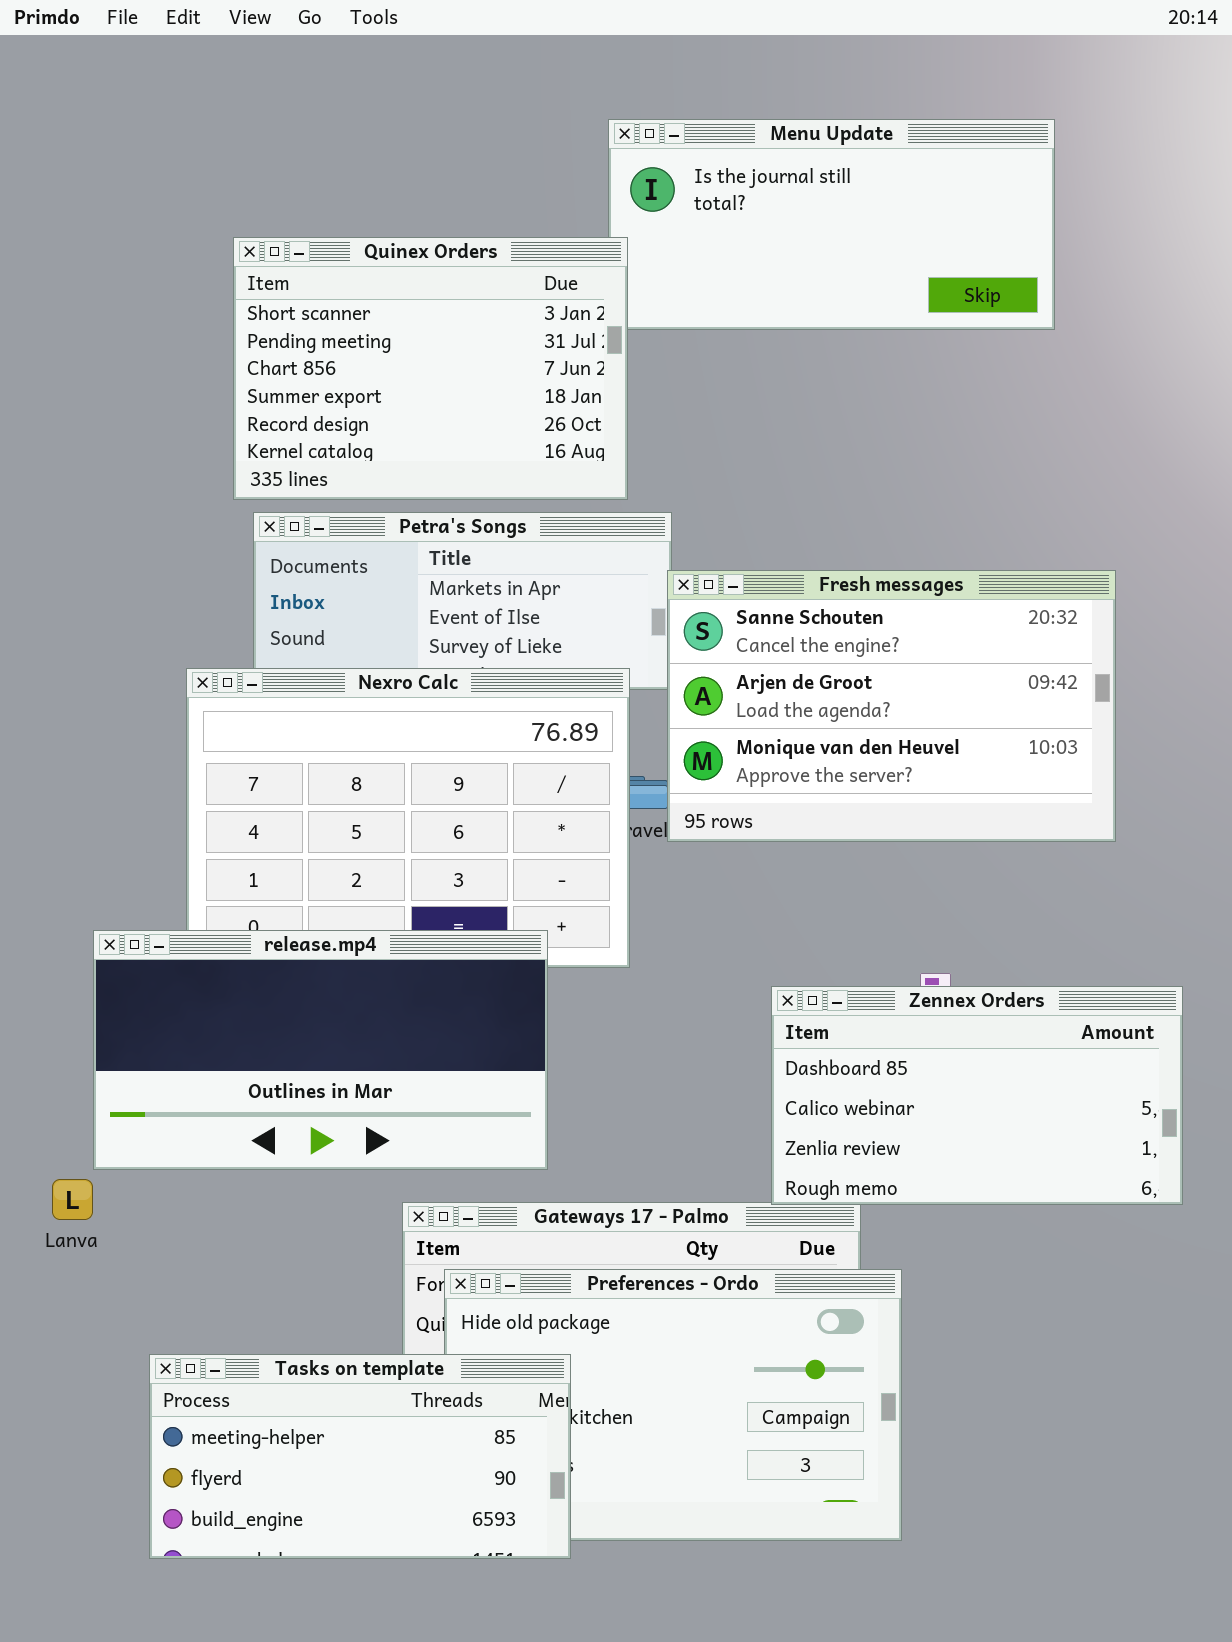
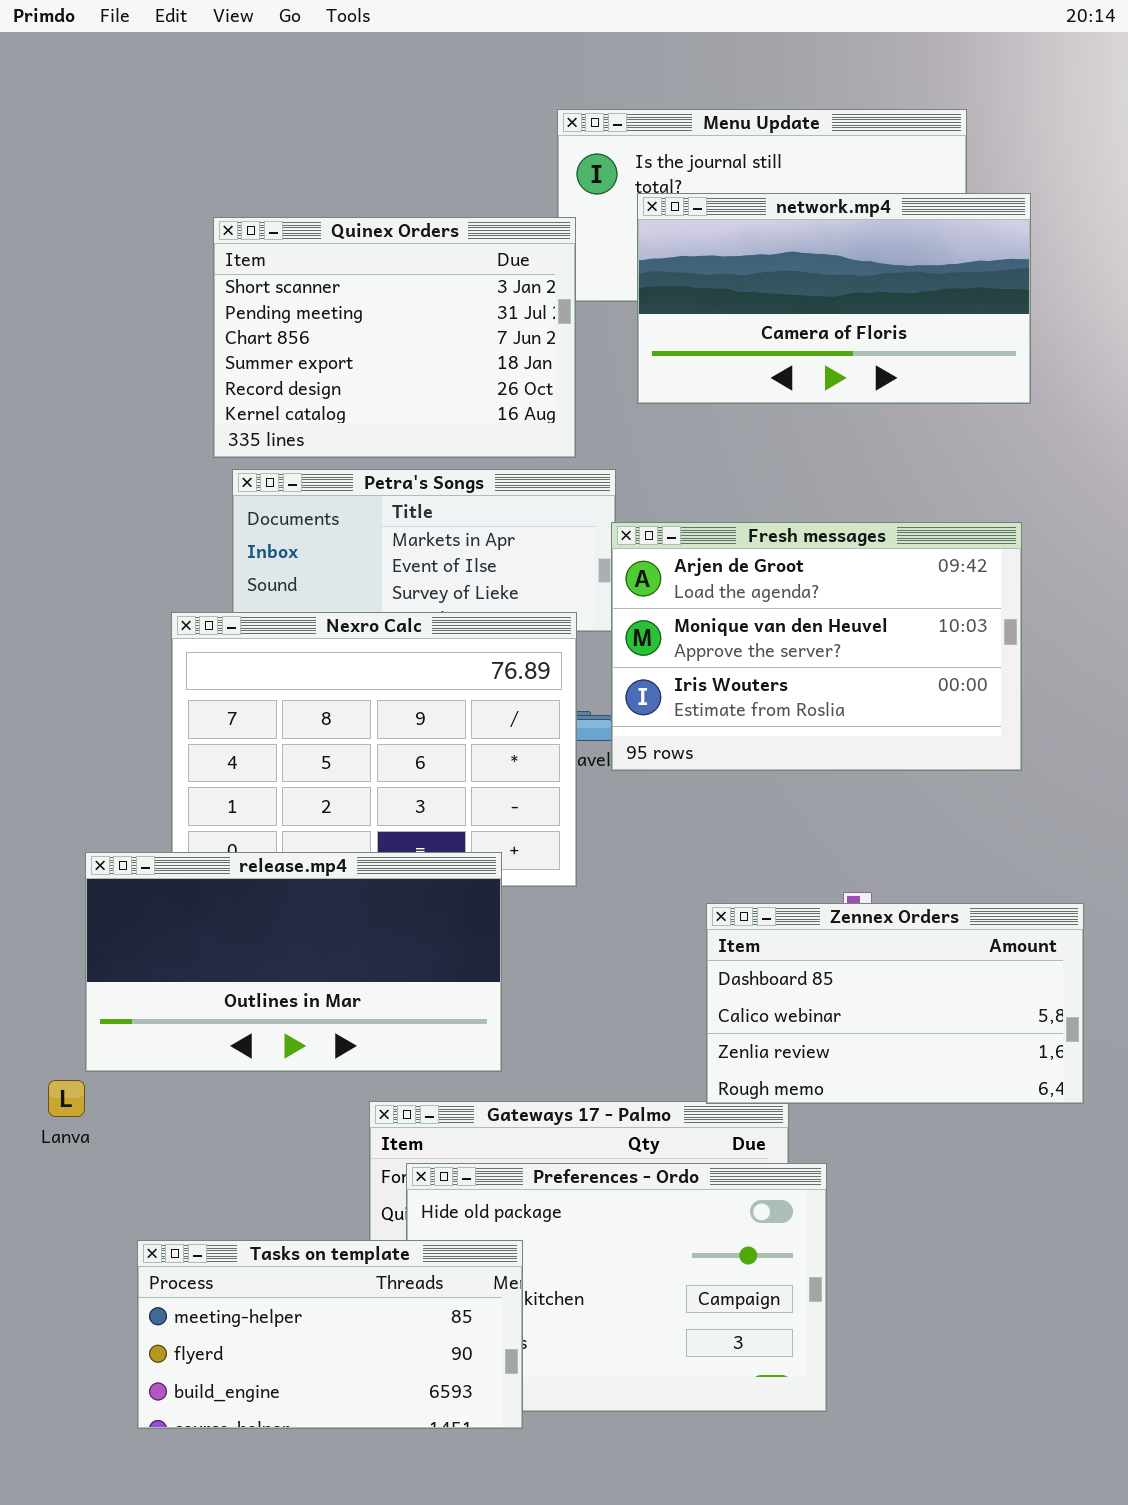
network.mp4: none -> [637,193,1031,404], opened
Fresh messages: [667,570,1116,842] -> [611,522,1022,771], scrolled down 1 row

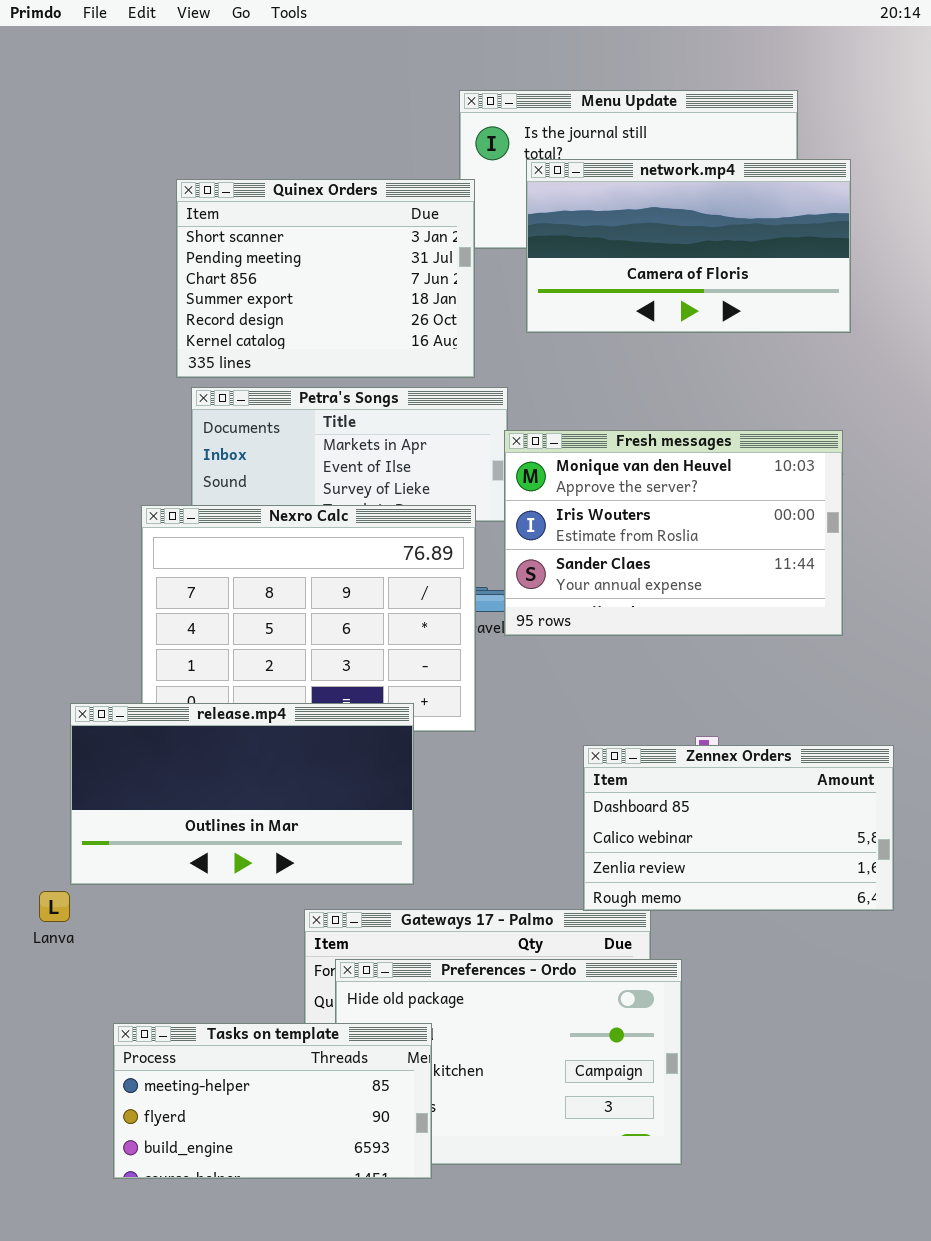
Fresh messages: [611,522,1022,771] -> [504,430,843,636], scrolled down 1 row

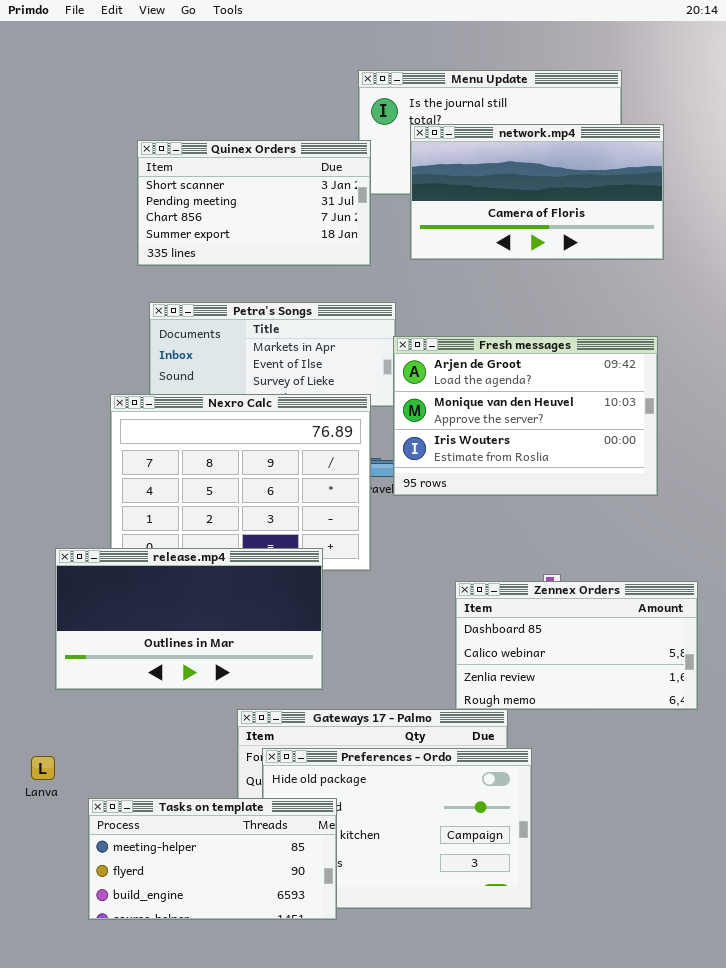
Quinex Orders: [176,179,475,378] -> [137,140,371,266], resized
Fresh messages: [504,430,843,636] -> [393,336,658,496], scrolled up 1 row
Lanva: [39,891,70,922] -> [31,756,55,780], moved

